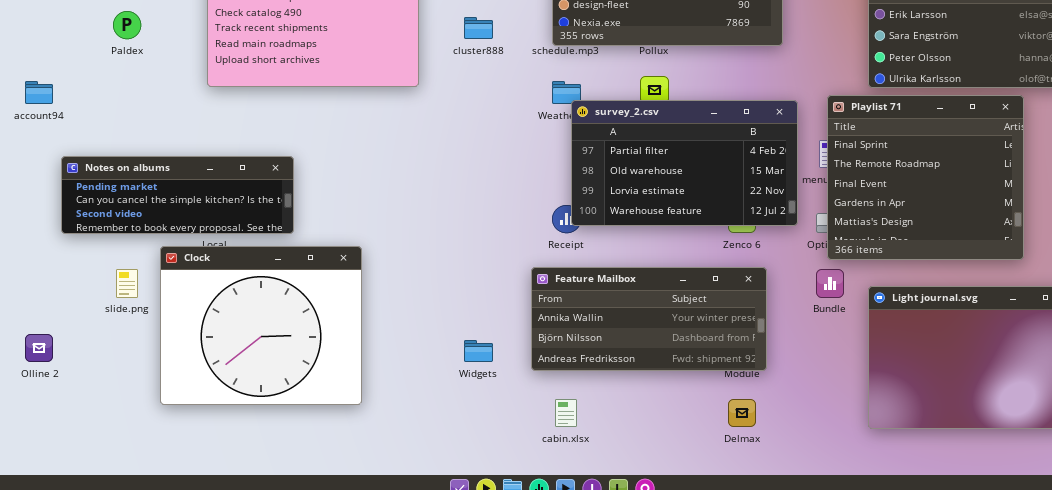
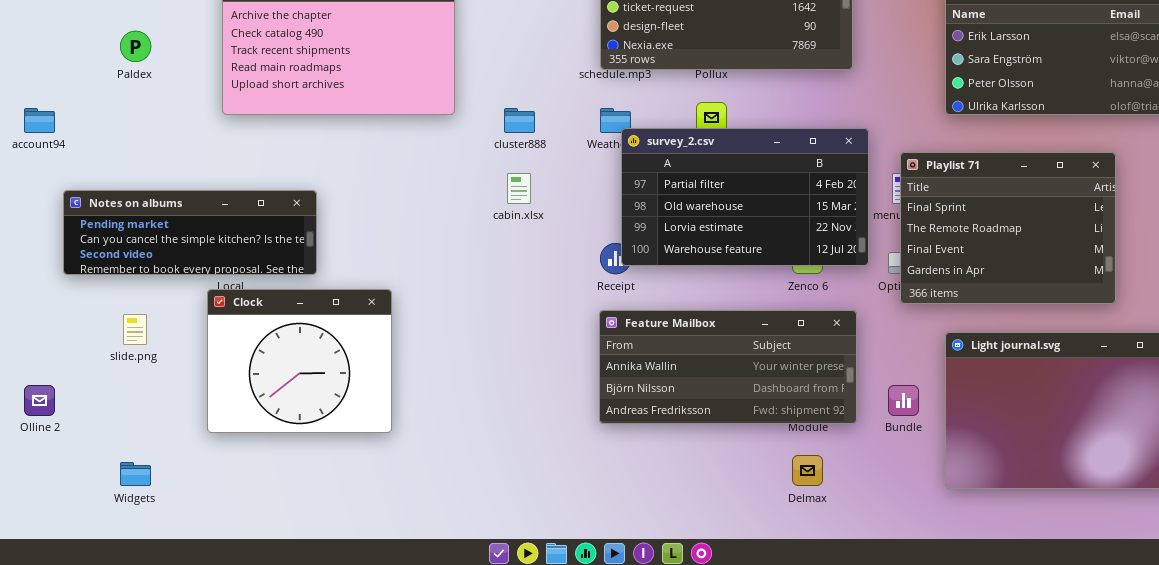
cluster888: [464,17,493,39] -> [504,108,535,133], moved
Playlist 71: [827,95,1024,260] -> [900,152,1116,304], resized
Clock: [160,246,362,405] -> [207,289,392,433], resized
Feature Mailbox: [531,267,767,371] -> [599,310,857,424], moved
Bundle: [816,269,844,298] -> [888,385,919,416], moved
Widgets: [464,340,493,362] -> [120,462,151,486], moved
cabin.xlsx: [555,399,577,427] -> [507,173,531,204], moved

